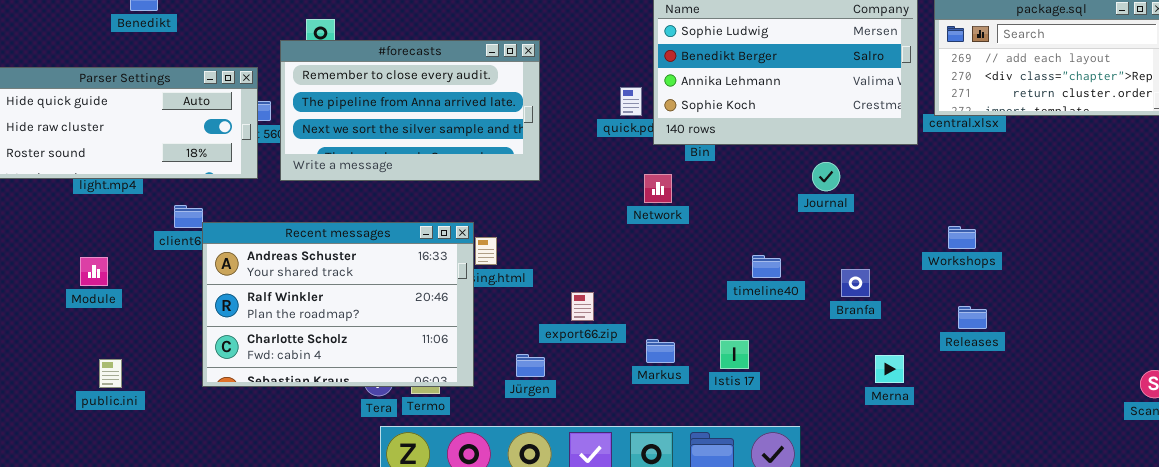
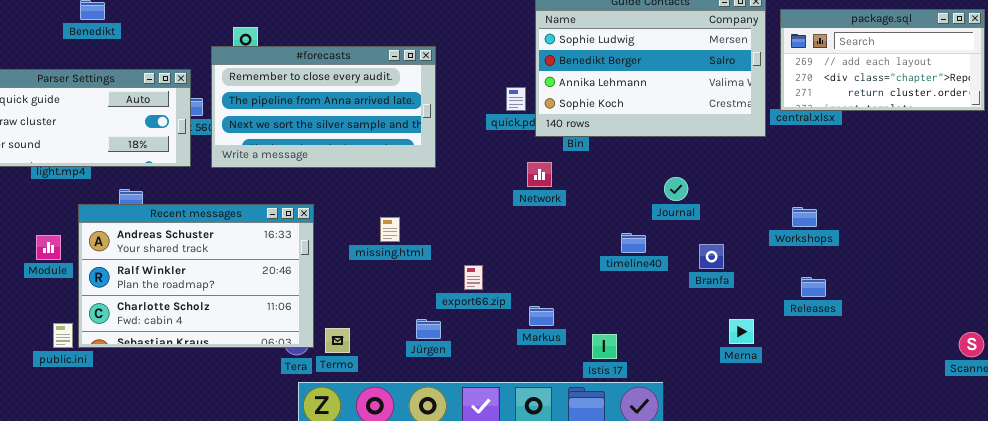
Journal: [812,162,840,191] -> [664,177,688,201], moved
Recent messages: [202,222,474,387] -> [78,204,314,348], moved
Istis 17: [720,340,749,369] -> [592,334,617,359], moved

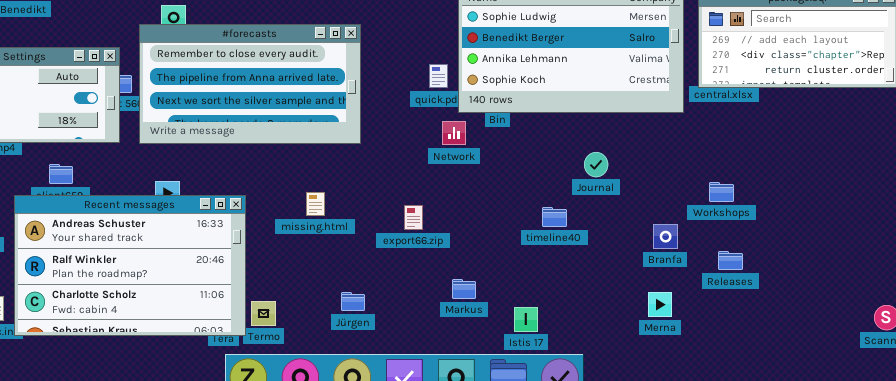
Network: [527,162,552,187] -> [442,121,466,145], moved
Recent messages: [78,204,314,348] -> [14,195,246,336], moved
Branfa: [699,244,724,269] -> [653,224,678,249], moved
export66.zip: [464,265,483,290] -> [404,205,423,230], moved

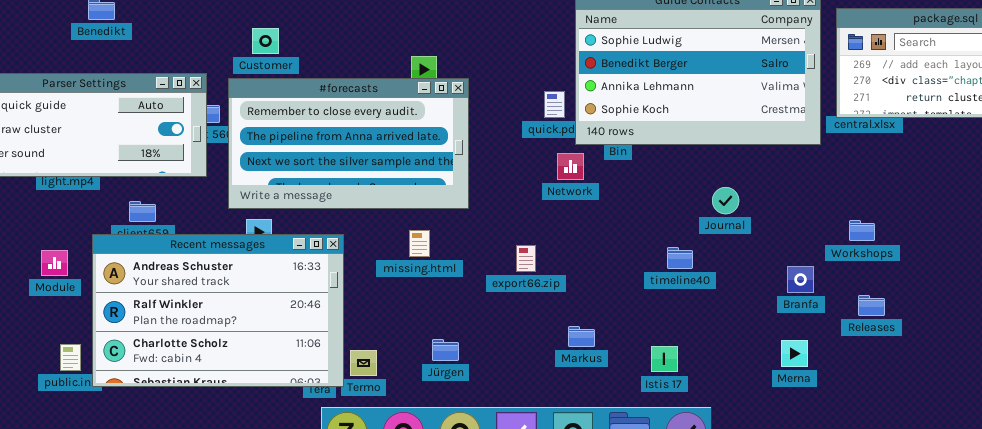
#forecasts: [139,24,361,144] -> [228,78,469,209], moved
Jürgen: [341,292,365,311] -> [432,339,459,361], moved
Istis 17: [514,307,538,332] -> [651,346,678,372], moved

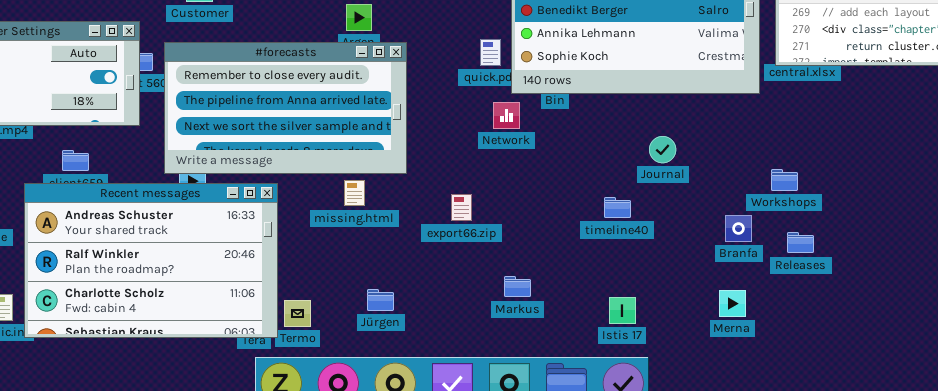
#forecasts: [228,78,469,209] -> [164,42,407,174], moved
Workshops: [849,220,875,241] -> [771,169,798,191], moved
Releases: [858,295,885,316] -> [787,232,814,253], moved
Istis 17: [651,346,678,372] -> [609,297,636,324], moved

